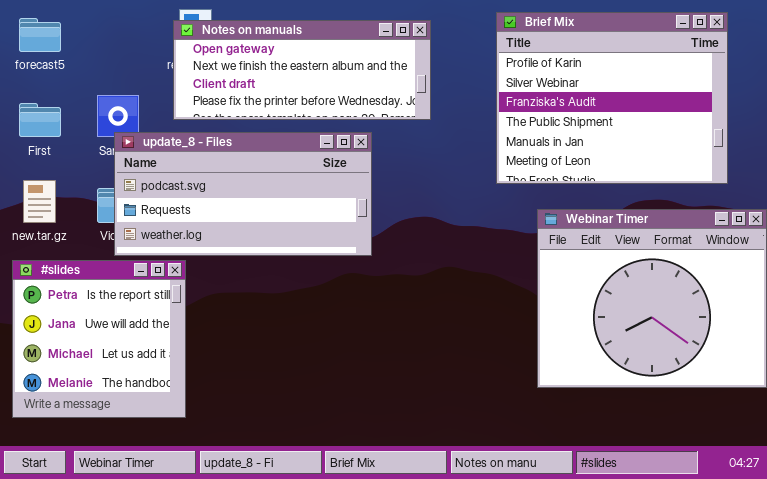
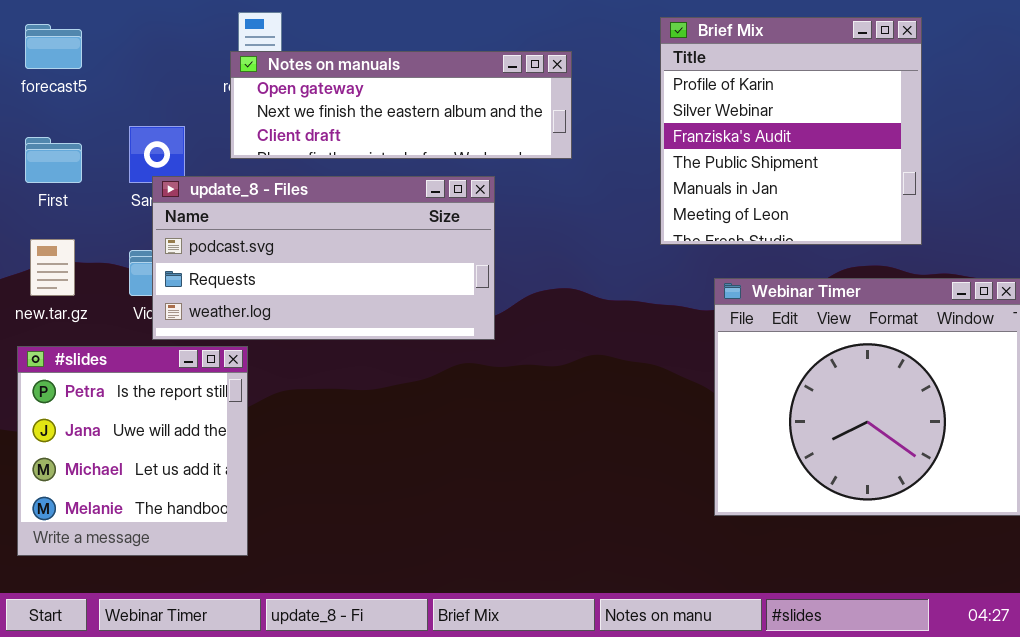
Brief Mix: [496,12,728,184] -> [660,17,922,245], resized
Notes on manuals: [173,20,431,120] -> [230,51,572,159], resized

